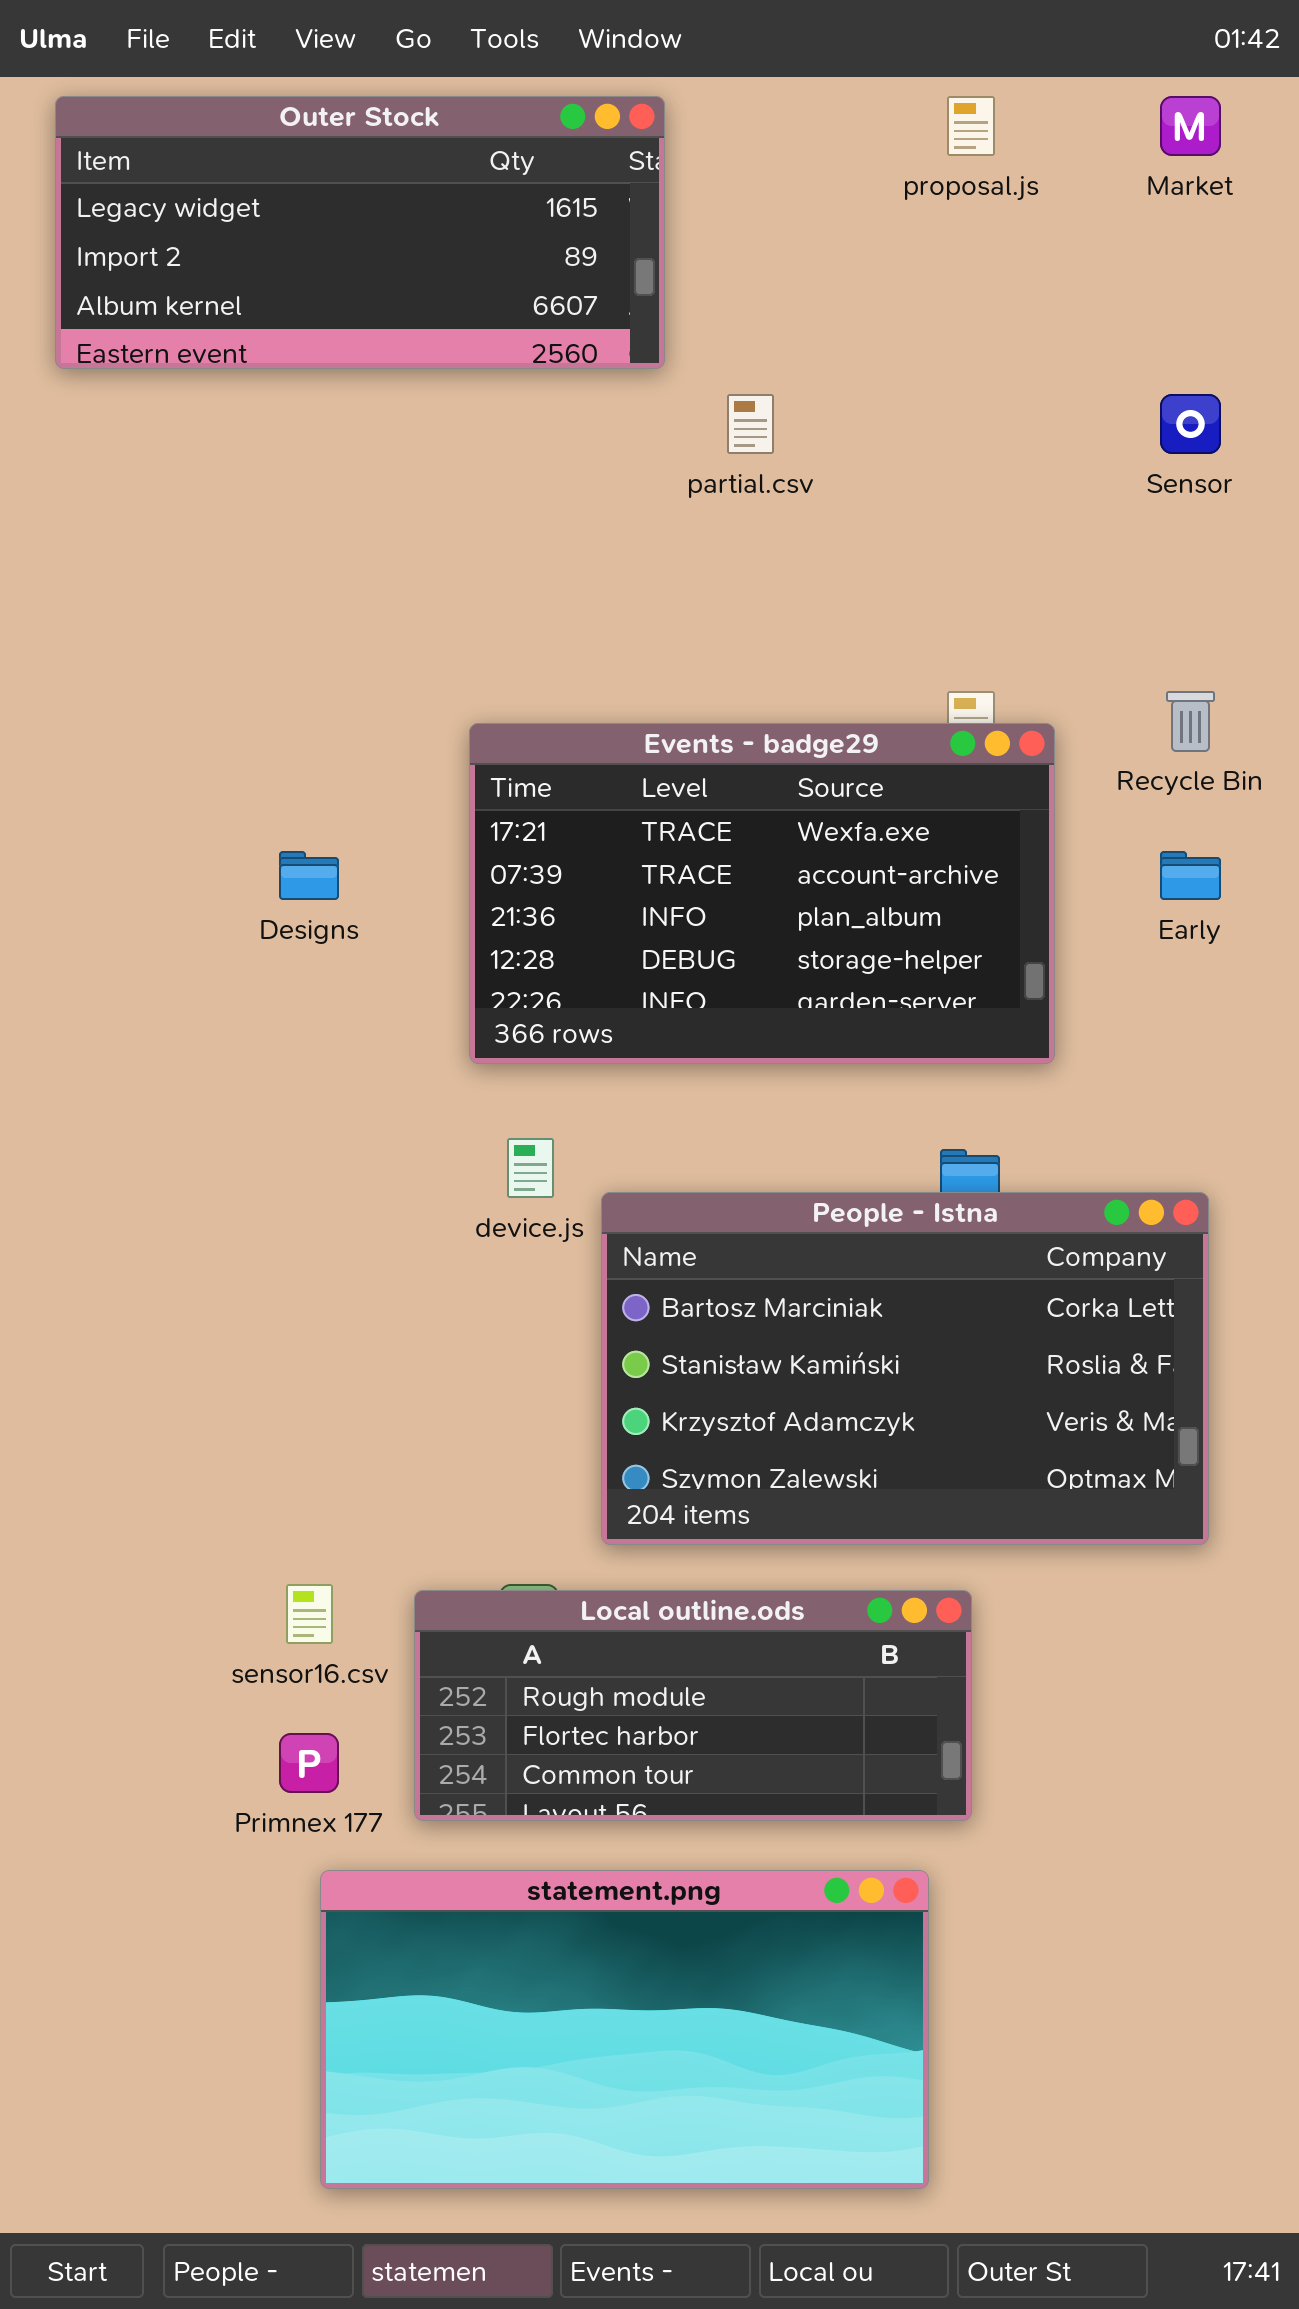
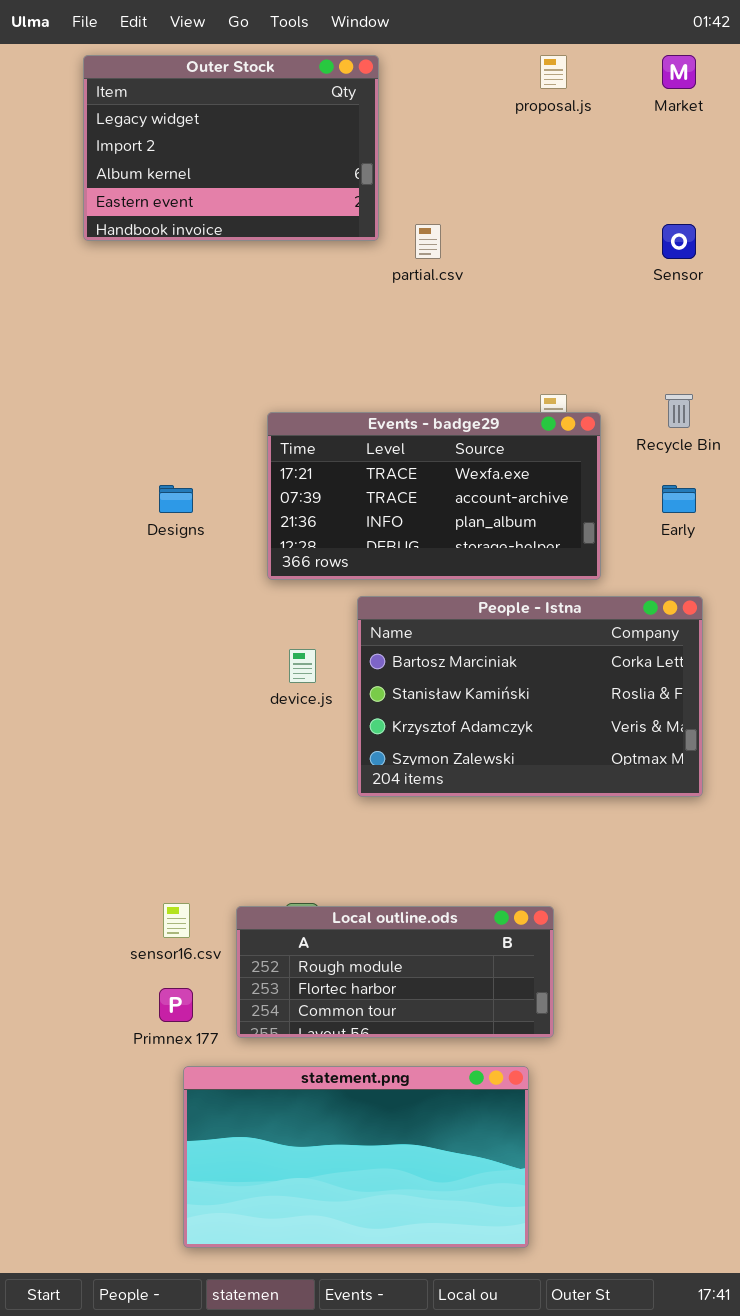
Outer Stock: [55,96,665,369] -> [83,55,379,241], resized
Events - badge29: [469,723,1055,1064] -> [267,412,601,580], resized
People - Istna: [601,1192,1209,1545] -> [357,596,703,797], moved

